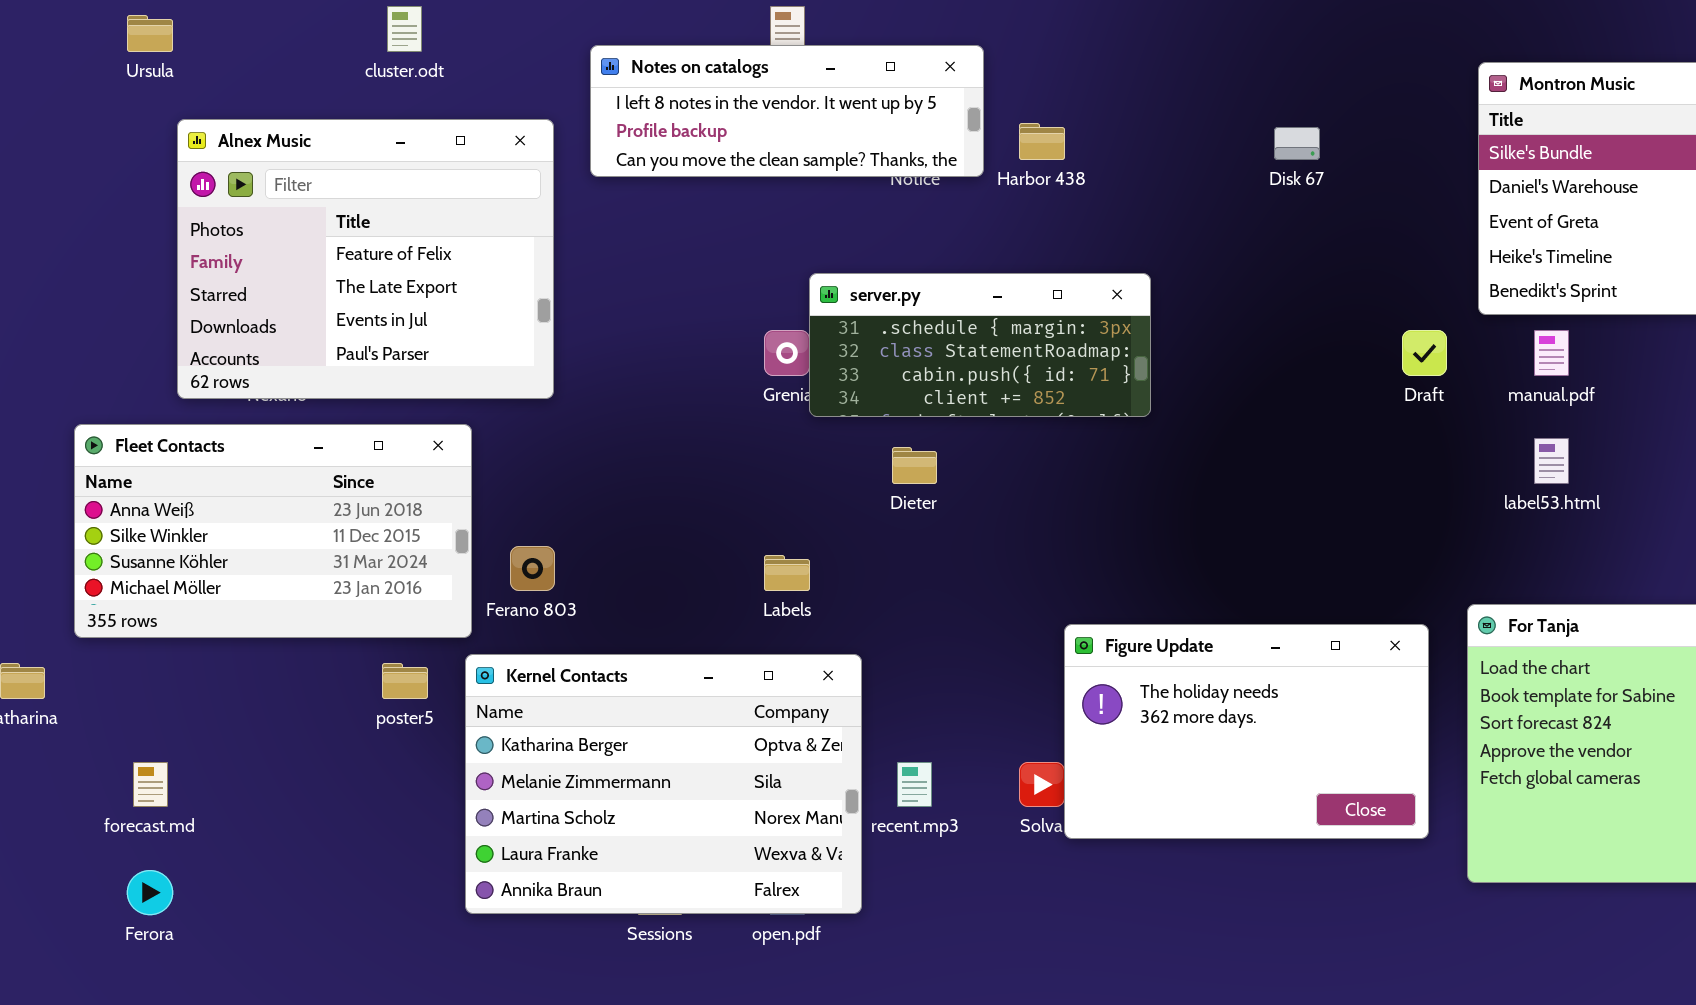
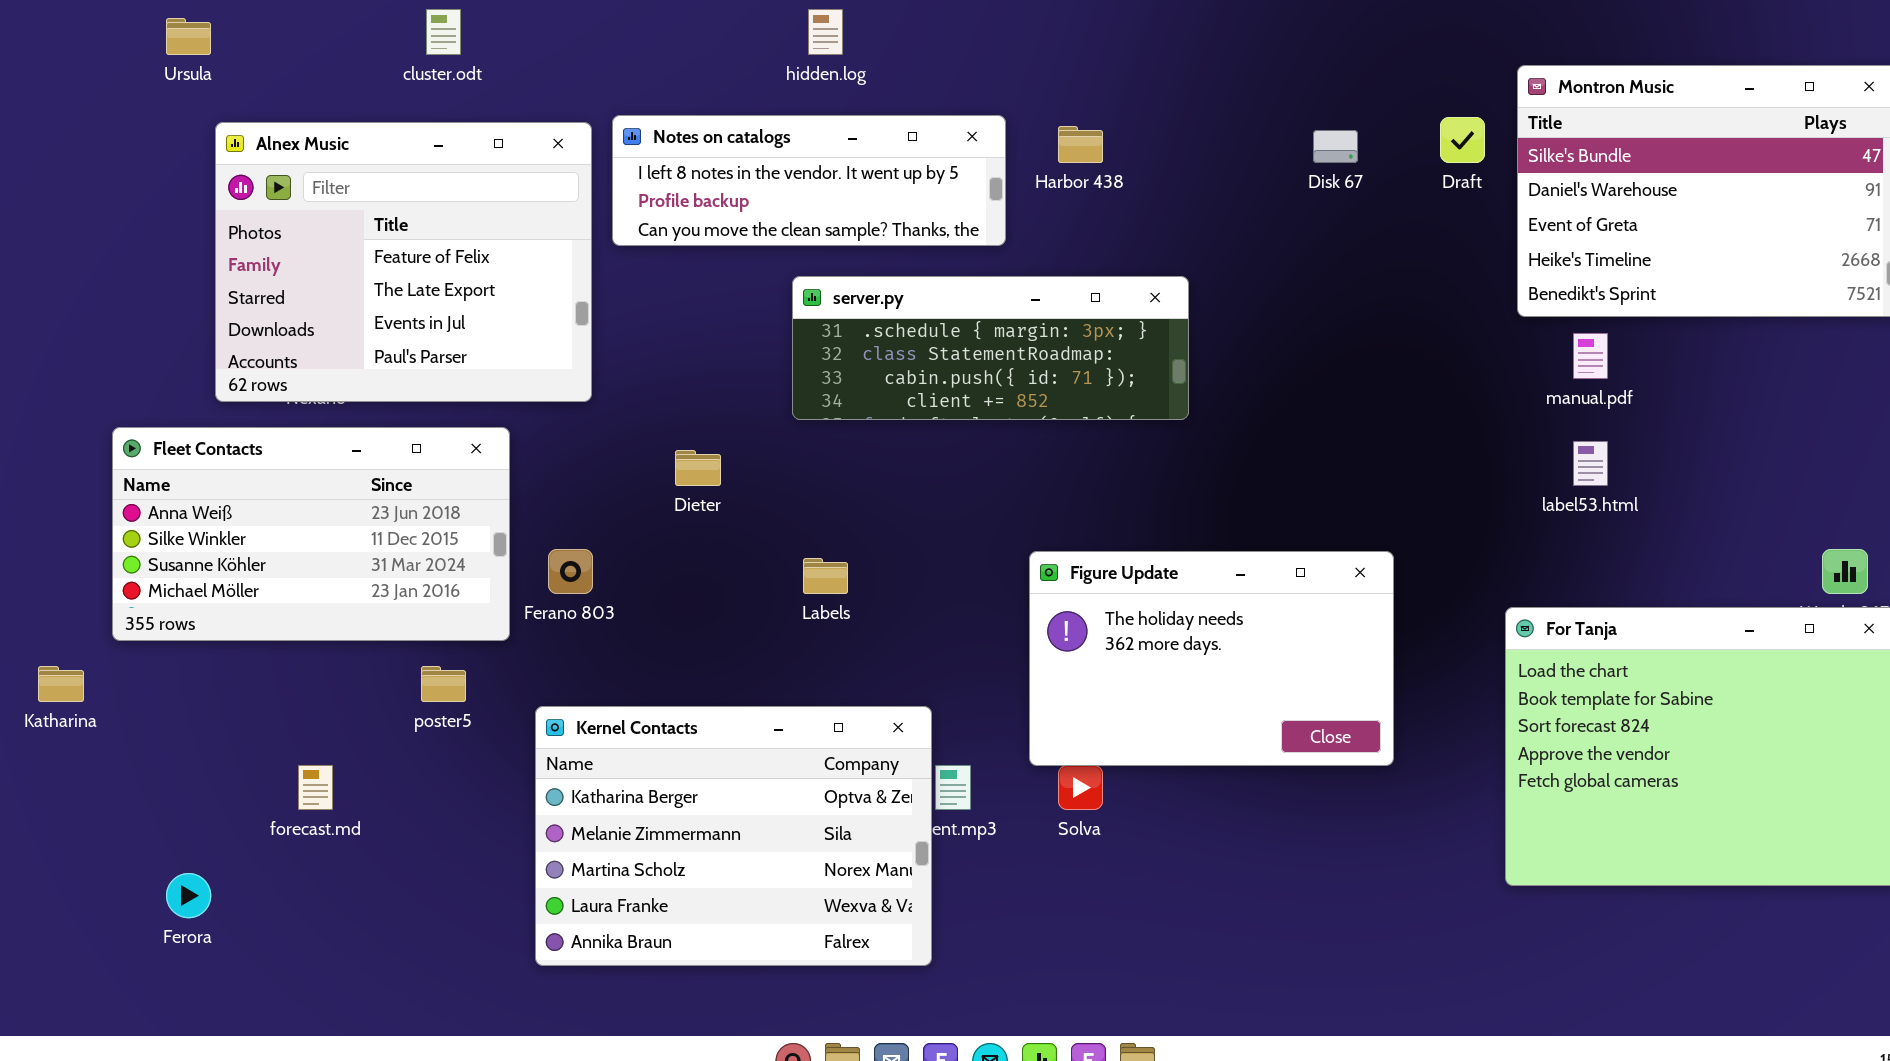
Notes on catalogs: [590,45,984,177] -> [612,115,1006,246], moved
server.py: [809,273,1151,417] -> [792,276,1189,420], resized
Draft: [1402,330,1447,376] -> [1440,117,1485,163], moved
Dieter: [892,447,937,484] -> [675,450,721,486], moved
Figure Update: [1064,624,1429,839] -> [1029,551,1394,766], moved
Kernel Contacts: [465,654,862,914] -> [535,706,932,966], moved
forecast.md: [133,762,168,807] -> [298,765,333,810], moved

